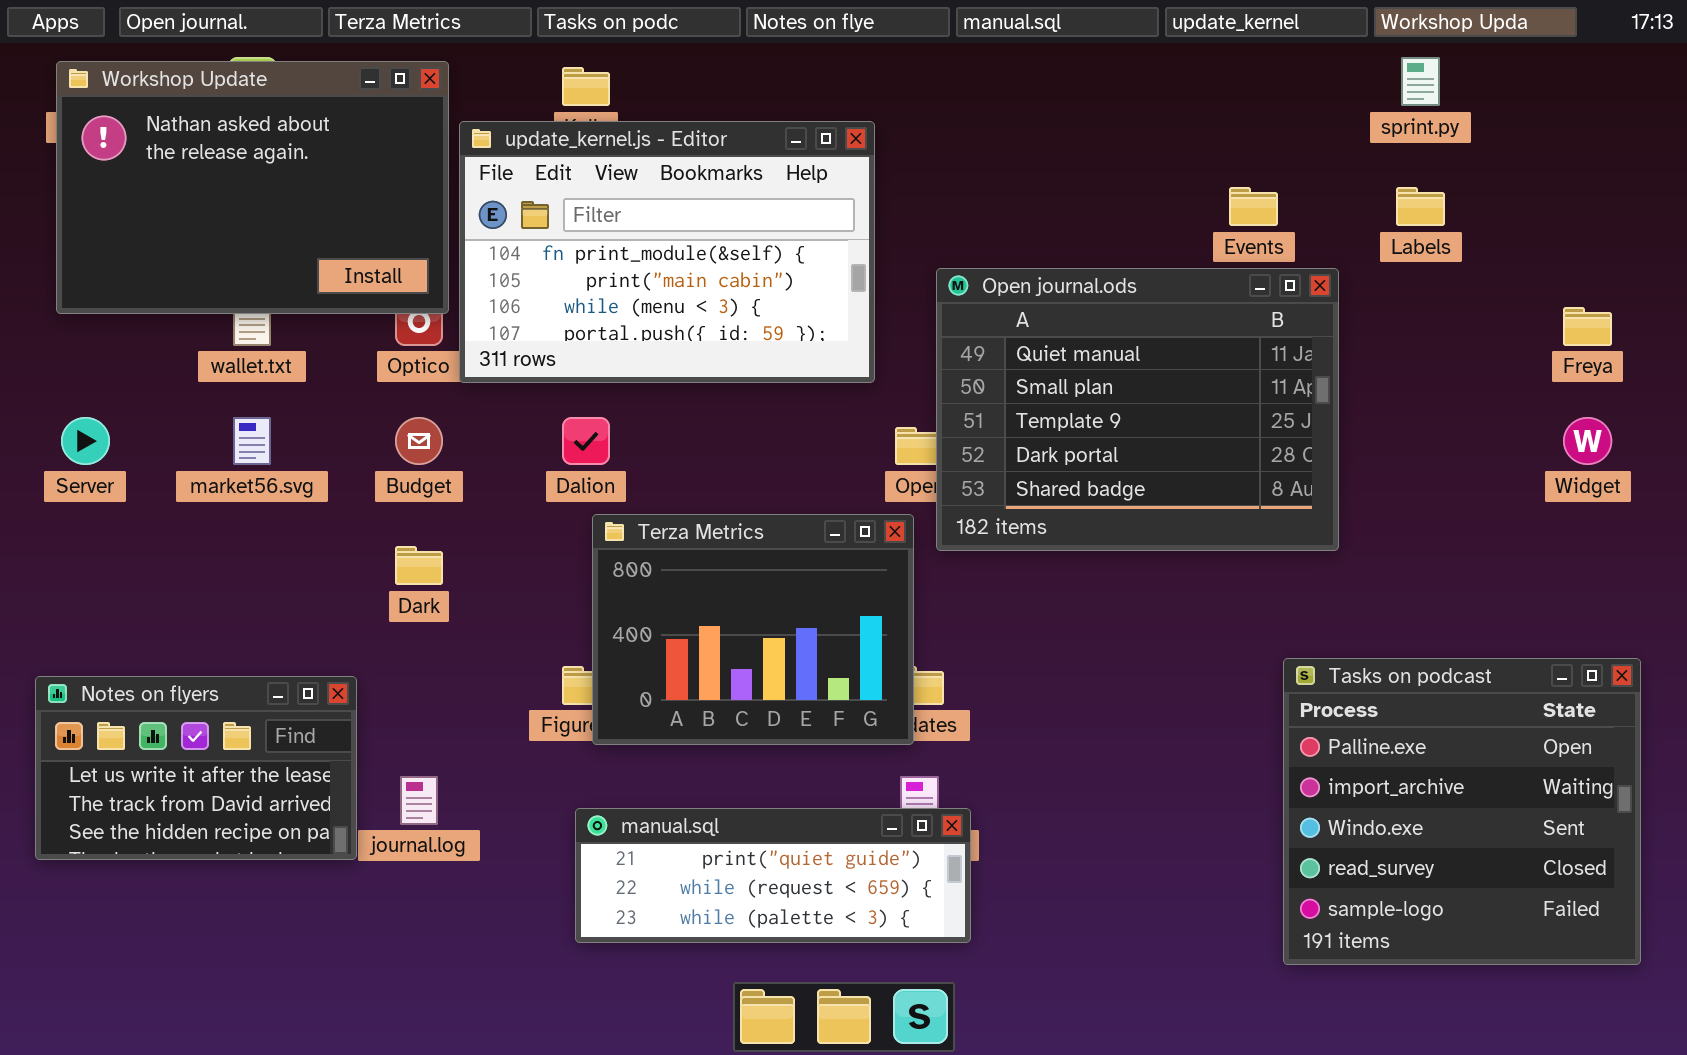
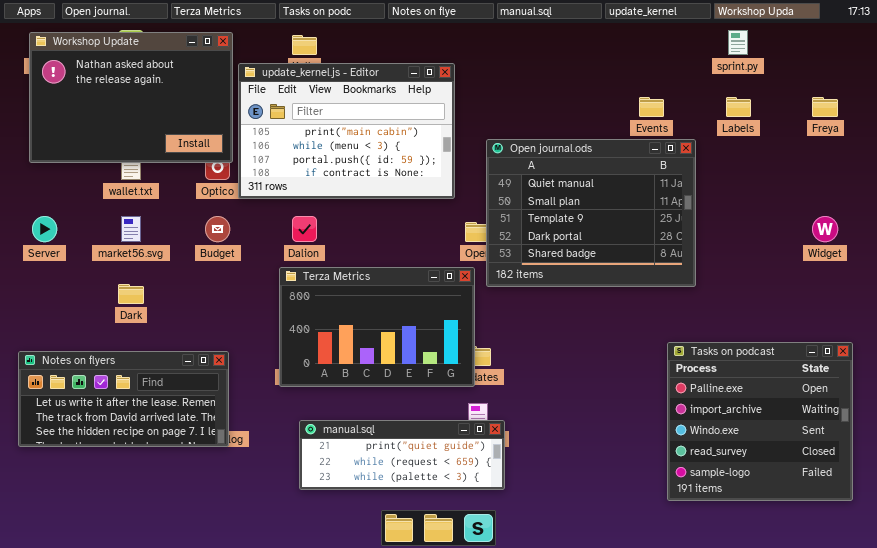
update_kernel.js - Editor: [459,121,875,383] -> [238,63,455,199], scrolled down 1 row
Freya: [1563,307,1612,346] -> [812,97,838,117], moved
Terza Metrics: [592,514,914,745] -> [279,267,475,387], resized
Dark: [395,546,443,585] -> [118,284,144,304], moved
Notes on flyers: [35,676,357,860] -> [18,351,229,447], resized

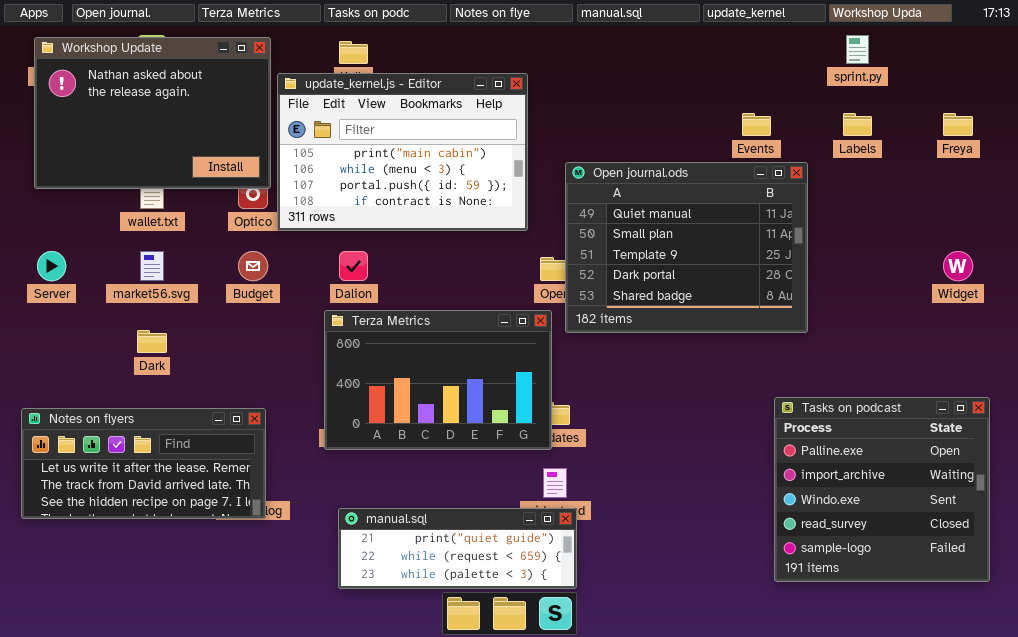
manual.sql: [299,420,505,490] -> [338,508,577,589], moved

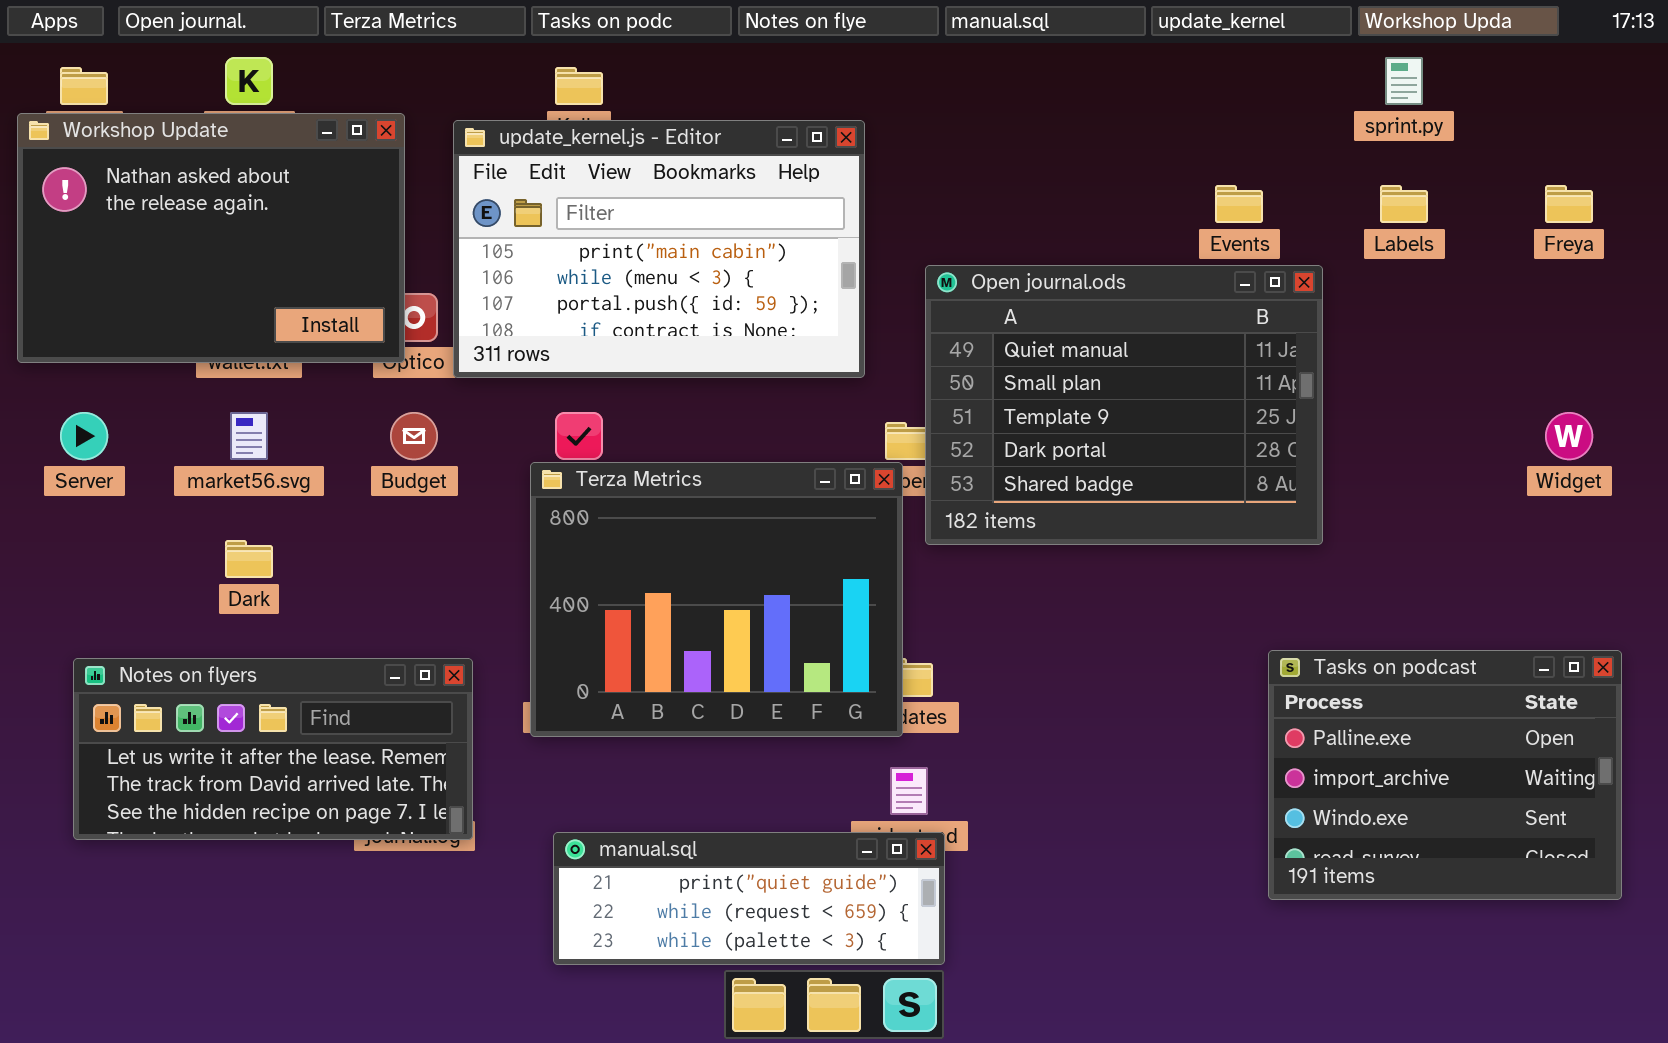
Workshop Update: [34,37,271,189] -> [17,113,405,363], moved
Terza Metrics: [324,310,552,450] -> [530,462,903,737], resized
Tasks on podcast: [774,397,990,582] -> [1268,650,1622,900], resized
Notes on flyers: [21,408,266,519] -> [73,658,473,840], moved

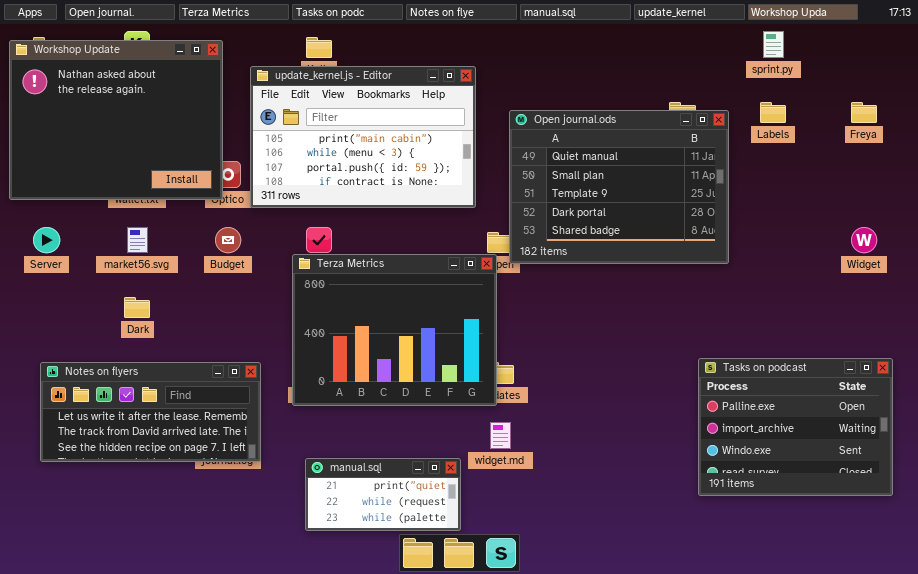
Workshop Update: [17,113,405,363] -> [9,40,223,200], resized
Open journal.ods: [925,265,1323,545] -> [509,110,729,264], moved
manual.sql: [553,832,945,965] -> [305,458,461,531], resized

